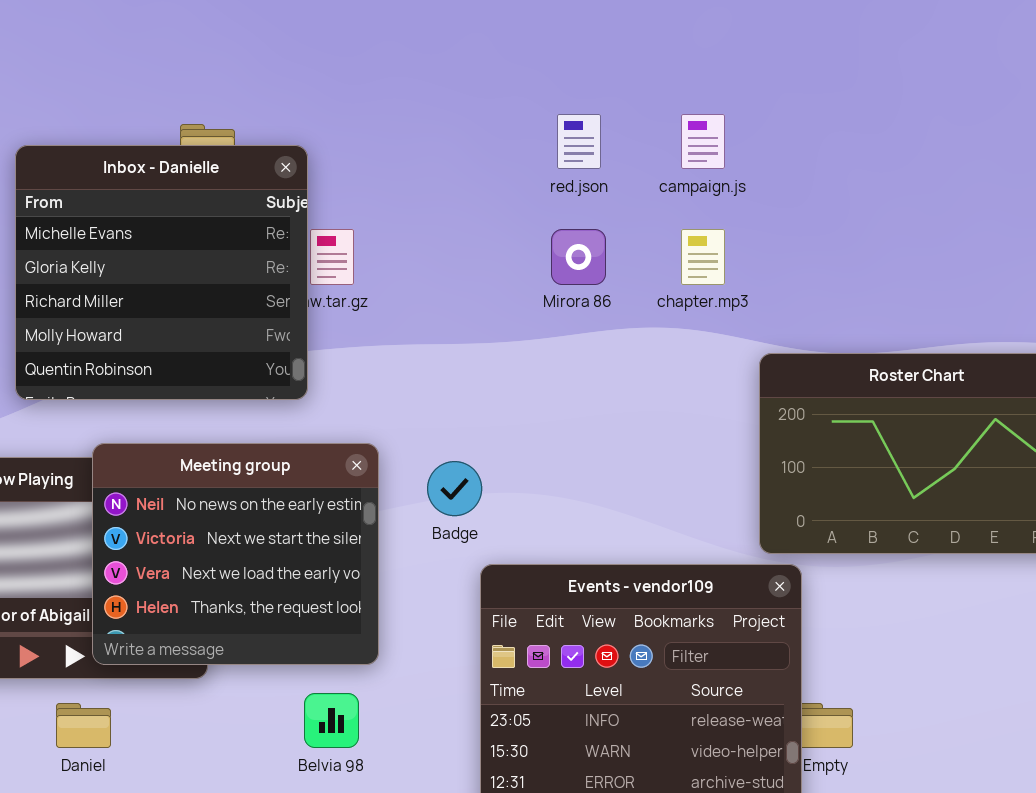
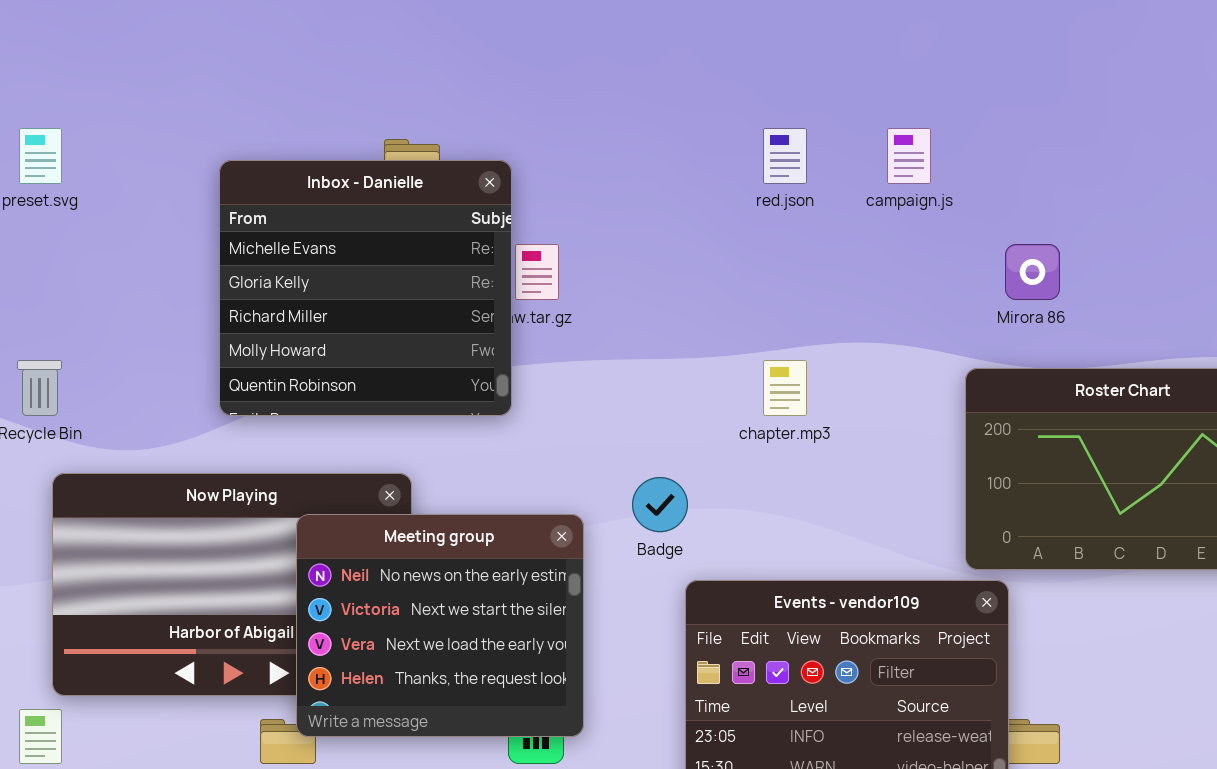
Mirora 86: [551,229,606,285] -> [1005,244,1060,300], moved
chapter.mp3: [681,229,725,285] -> [763,360,807,416], moved
Meeting group: [92,443,379,665] -> [296,514,584,737], moved

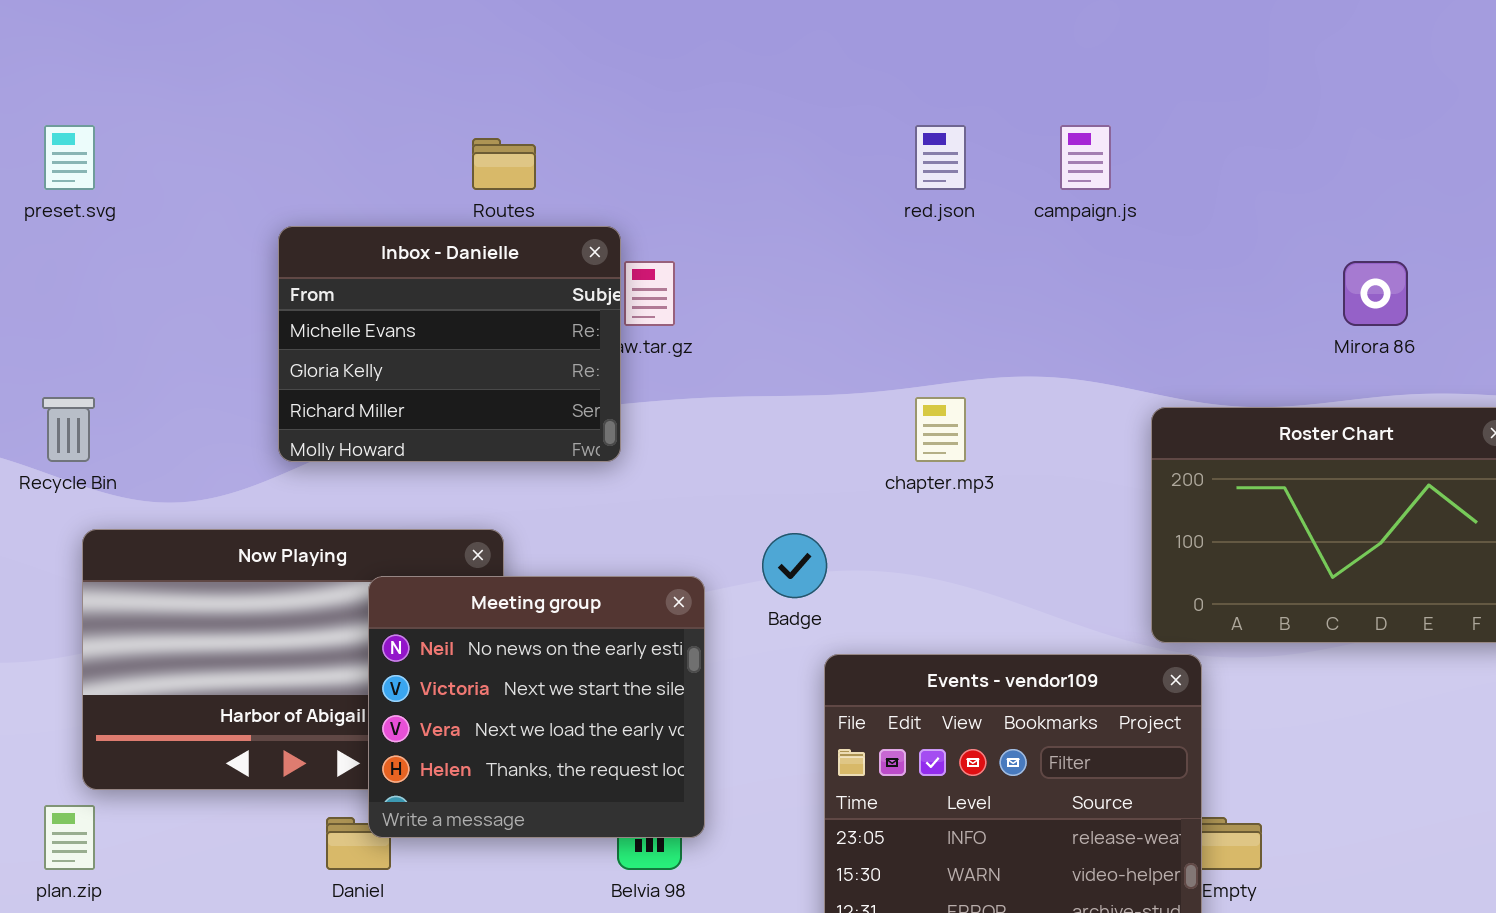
Inbox - Danielle: [219,160,512,416] -> [278,226,621,462], resized
Mirora 86: [1005,244,1060,300] -> [1343,261,1408,326], moved

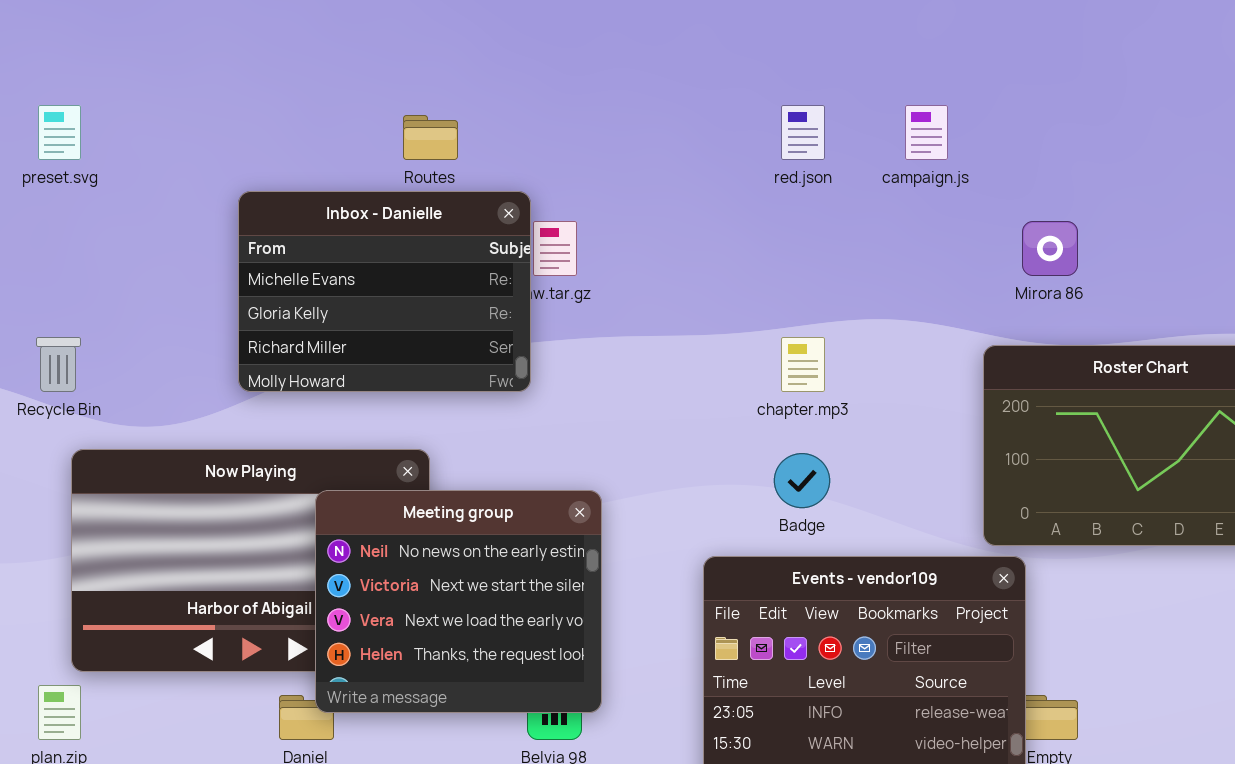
Mirora 86: [1343,261,1408,326] -> [1022,221,1078,276], moved
Badge: [762,533,827,598] -> [774,453,830,508], moved

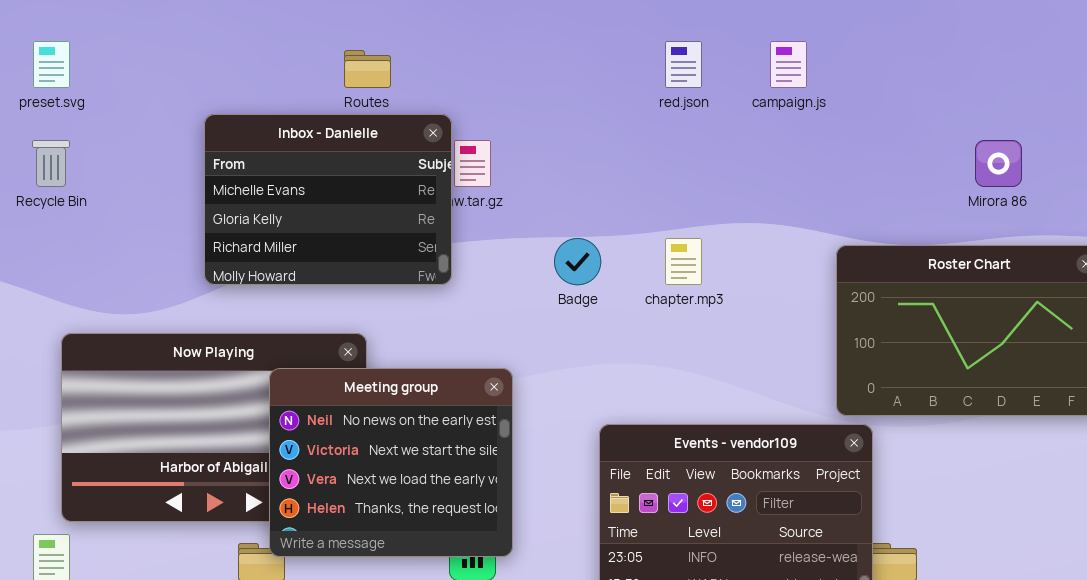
Mirora 86: [1022,221,1078,276] -> [975,140,1022,187], moved
Recycle Bin: [36,337,81,392] -> [32,140,70,187], moved
Badge: [774,453,830,508] -> [554,238,601,285], moved

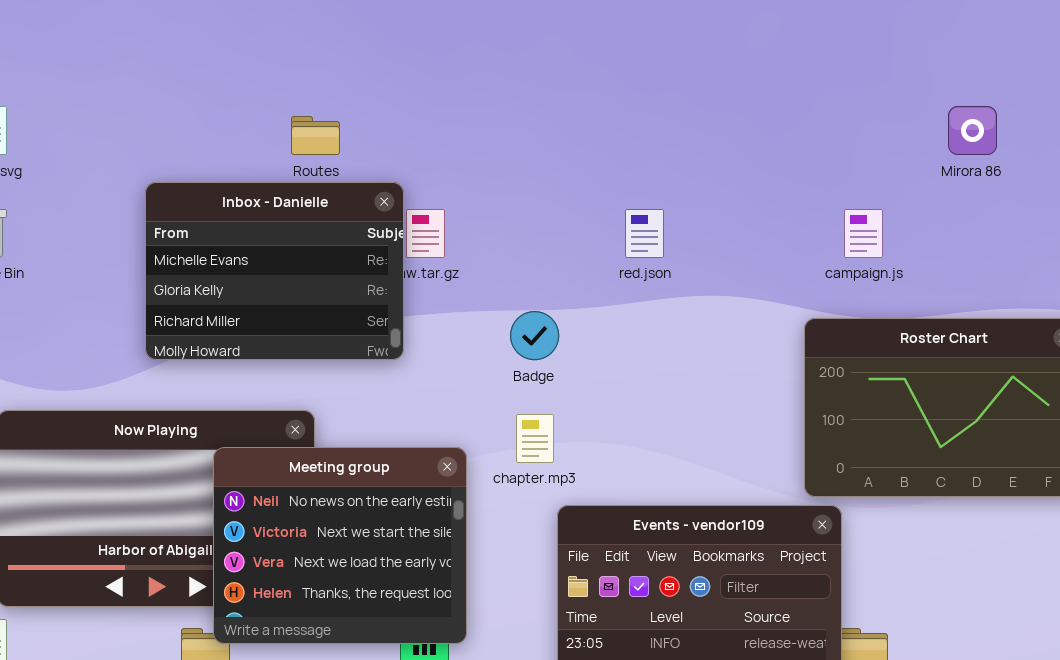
red.json: [665,41,702,88] -> [625,209,664,258], moved
campaign.js: [770,41,807,88] -> [844,209,883,258], moved
Mirora 86: [975,140,1022,187] -> [948,106,997,155], moved
chapter.mp3: [665,238,702,285] -> [516,414,554,463], moved

